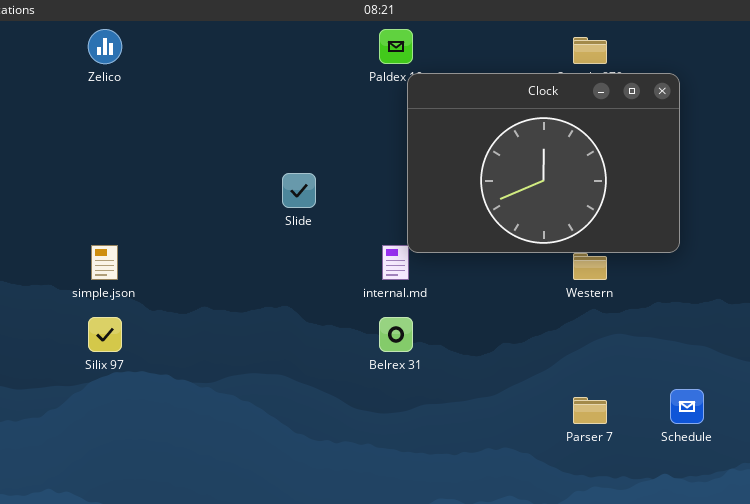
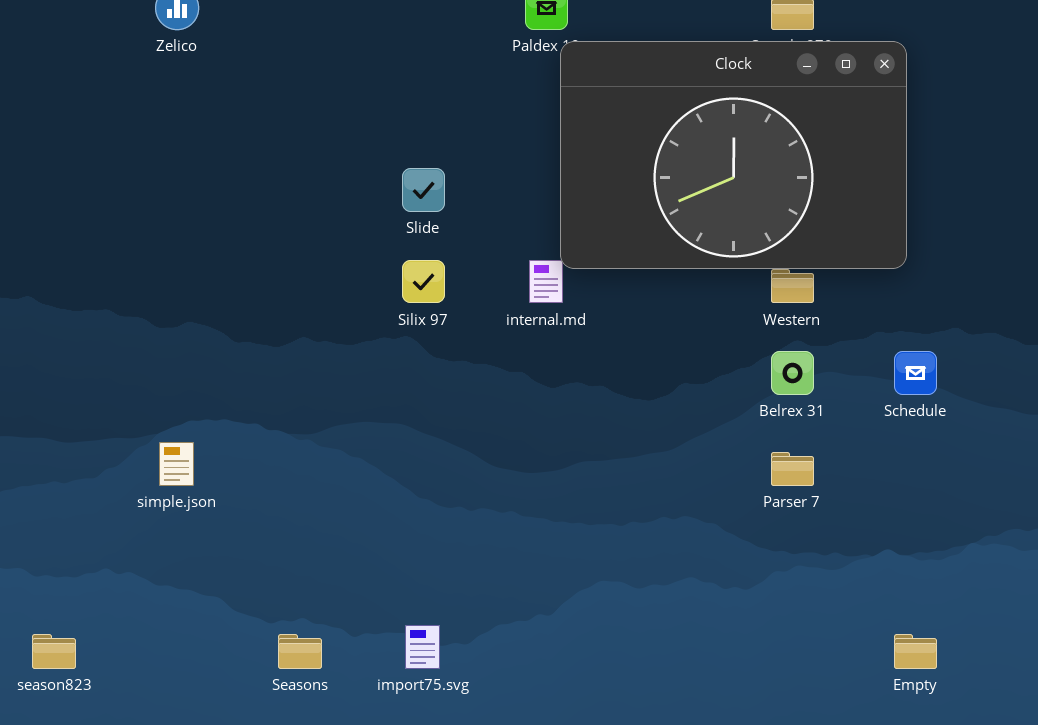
simple.json: [91,245,118,280] -> [159,442,194,486], moved
Silix 97: [88,317,122,352] -> [402,260,445,303], moved
Belrex 31: [379,317,413,352] -> [771,351,814,395], moved
Schedule: [670,389,704,424] -> [894,351,937,395], moved

